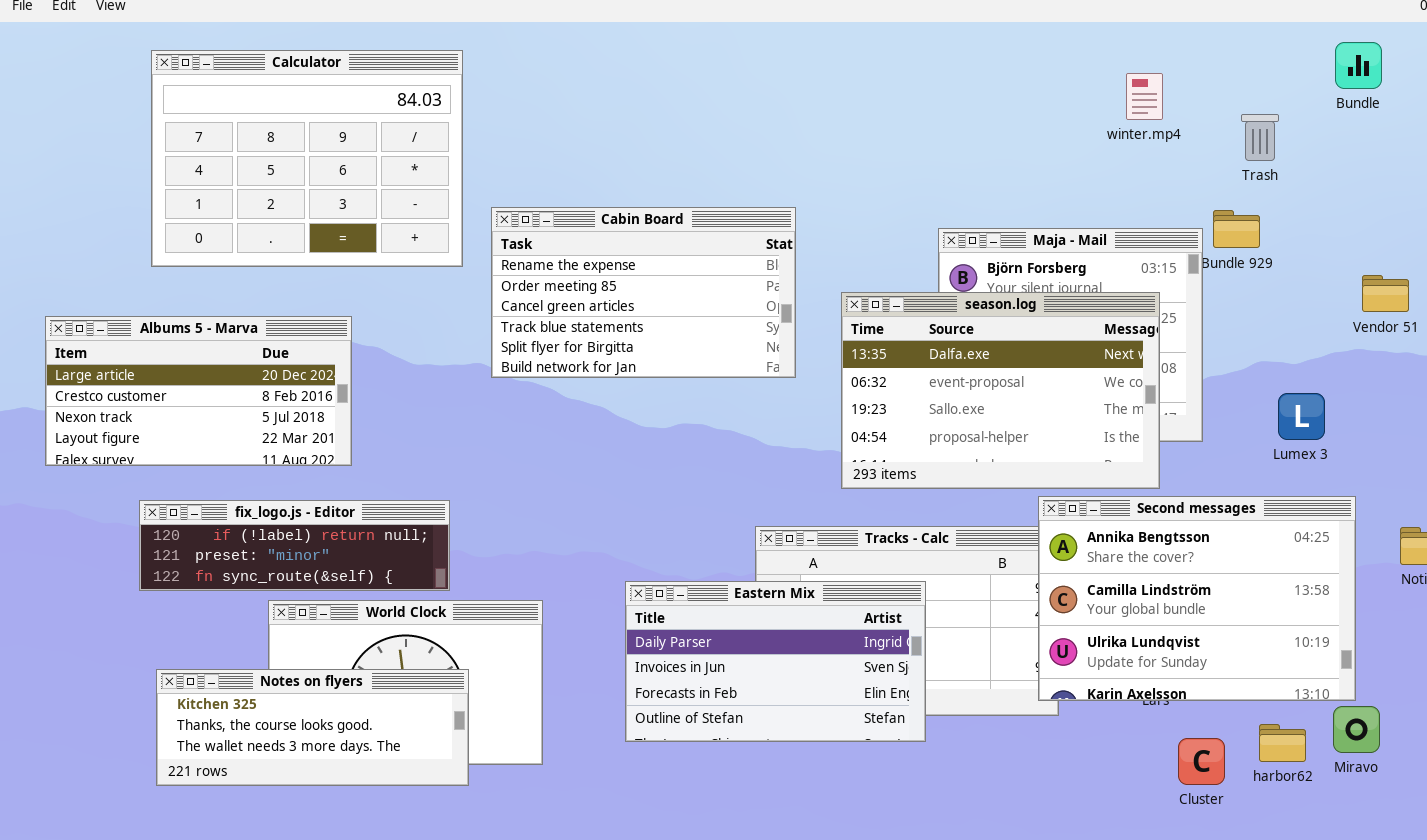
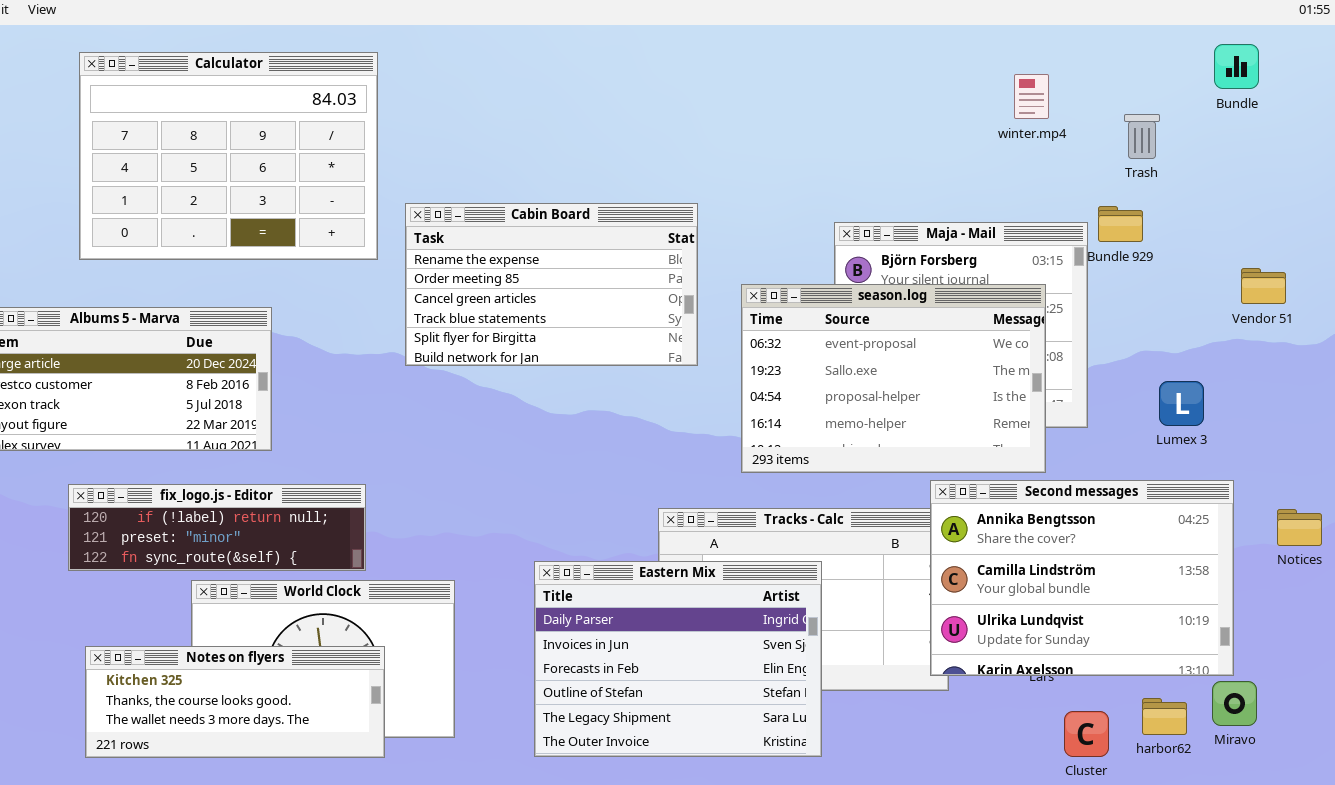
season.log: [841,292,1160,489] -> [741,284,1046,473], scrolled down 1 row
Eastern Mix: [625,581,926,742] -> [534,561,822,757], resized

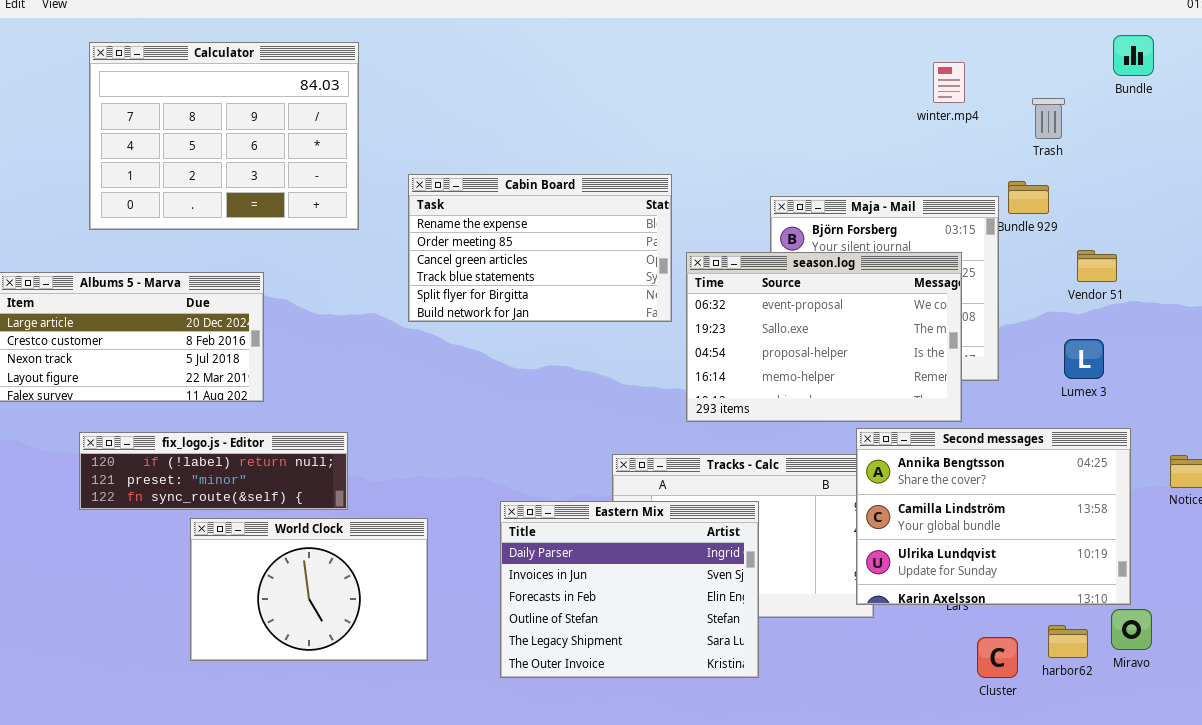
Cabin Board: [405,203,698,366] -> [408,174,672,322], moved
Vendor 51: [1241,268,1286,304] -> [1077,250,1117,282], moved
Notes on flyers: [85,646,385,758] -> none, closed

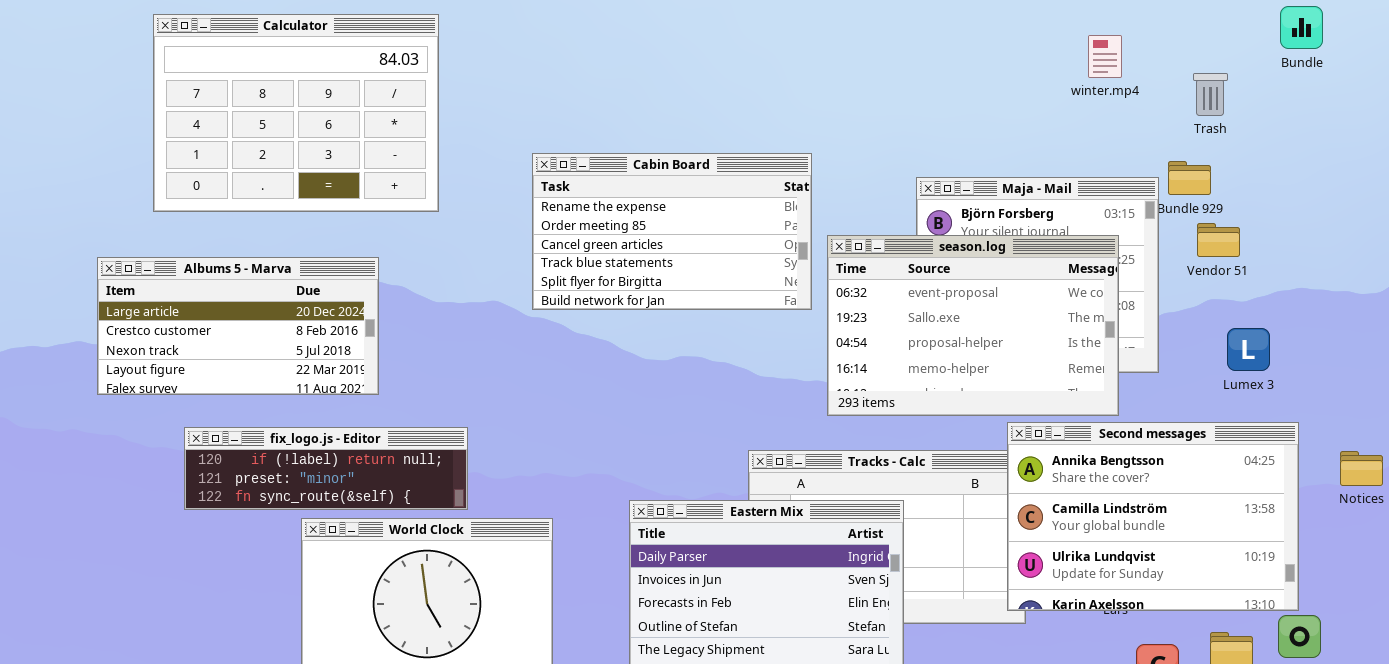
Calculator: [89,42,359,230] -> [153,14,439,212], moved
Vendor 51: [1077,250,1117,282] -> [1197,223,1240,257], moved

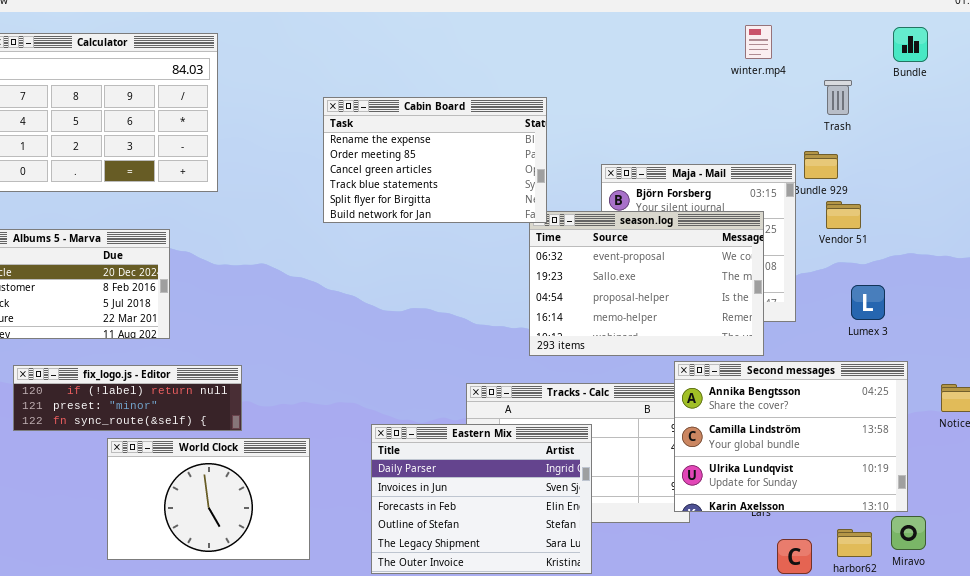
winter.mp4: [1088,35,1122,78] -> [745,25,772,59], moved
Cabin Board: [532,153,812,310] -> [323,97,547,223], moved

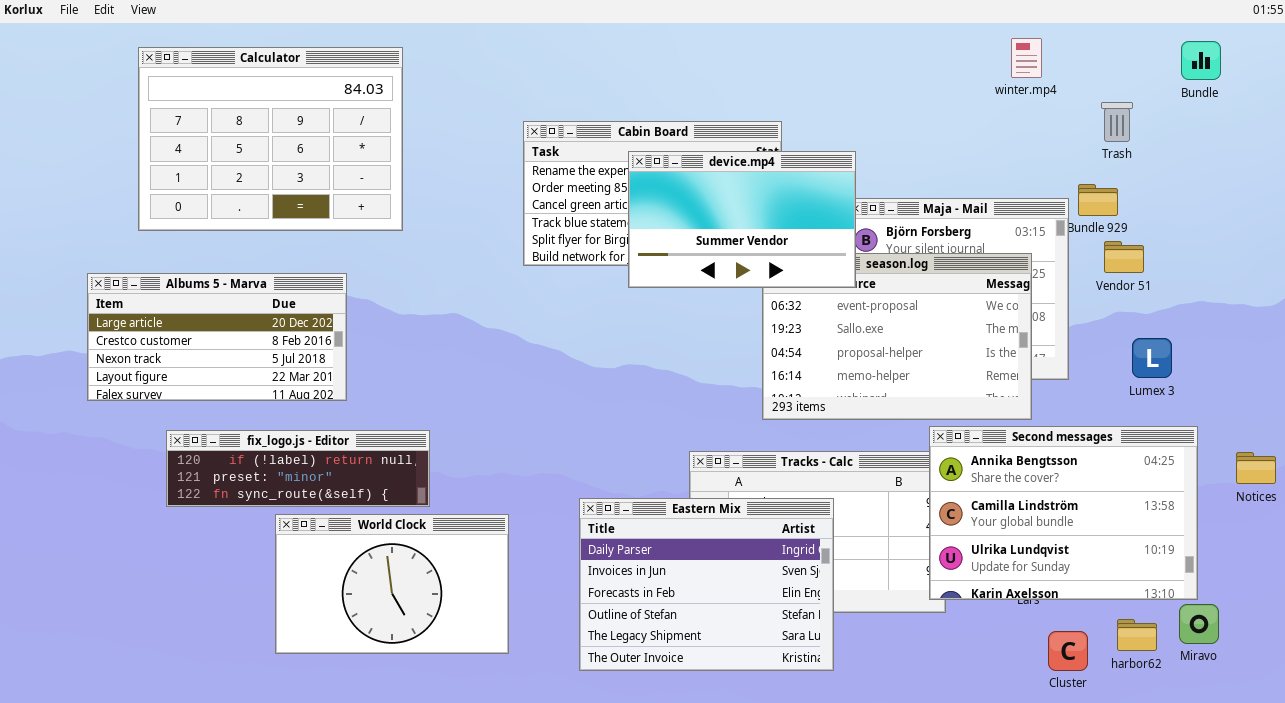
device.mp4: none -> [628,151,856,288], opened

